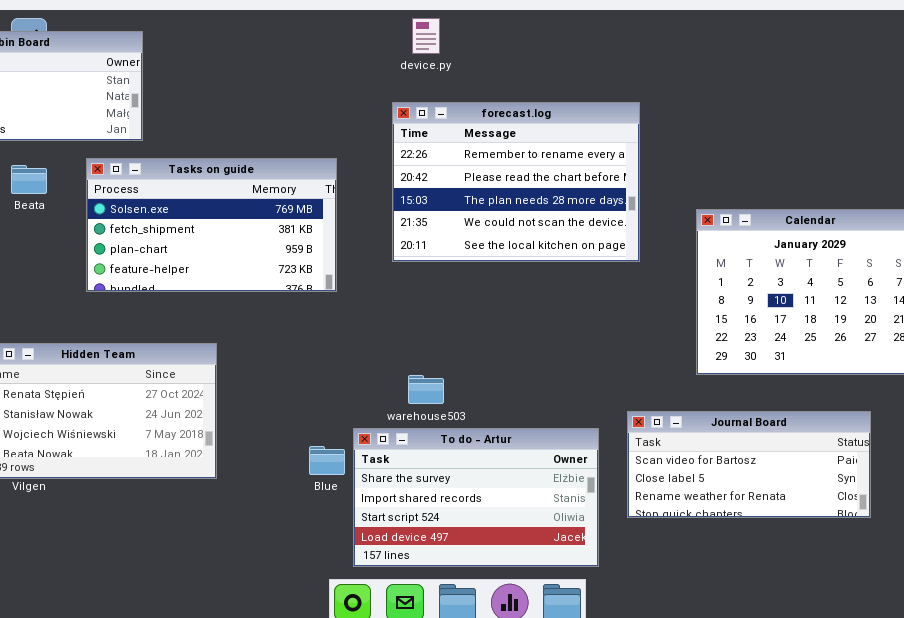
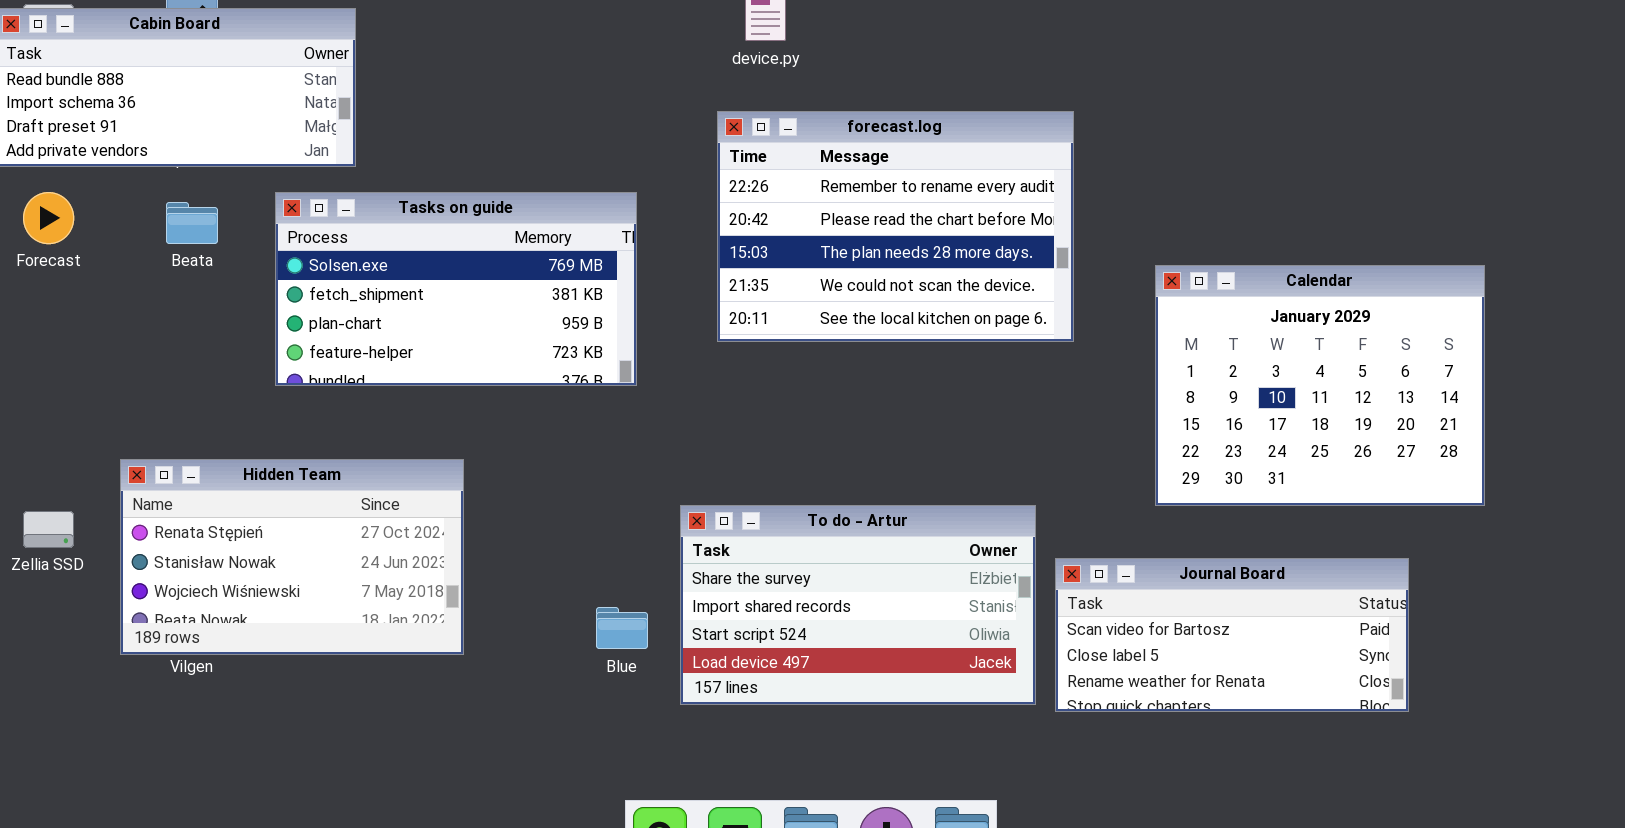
To do - Artur: [353,428,599,567] -> [680,505,1036,705], moved

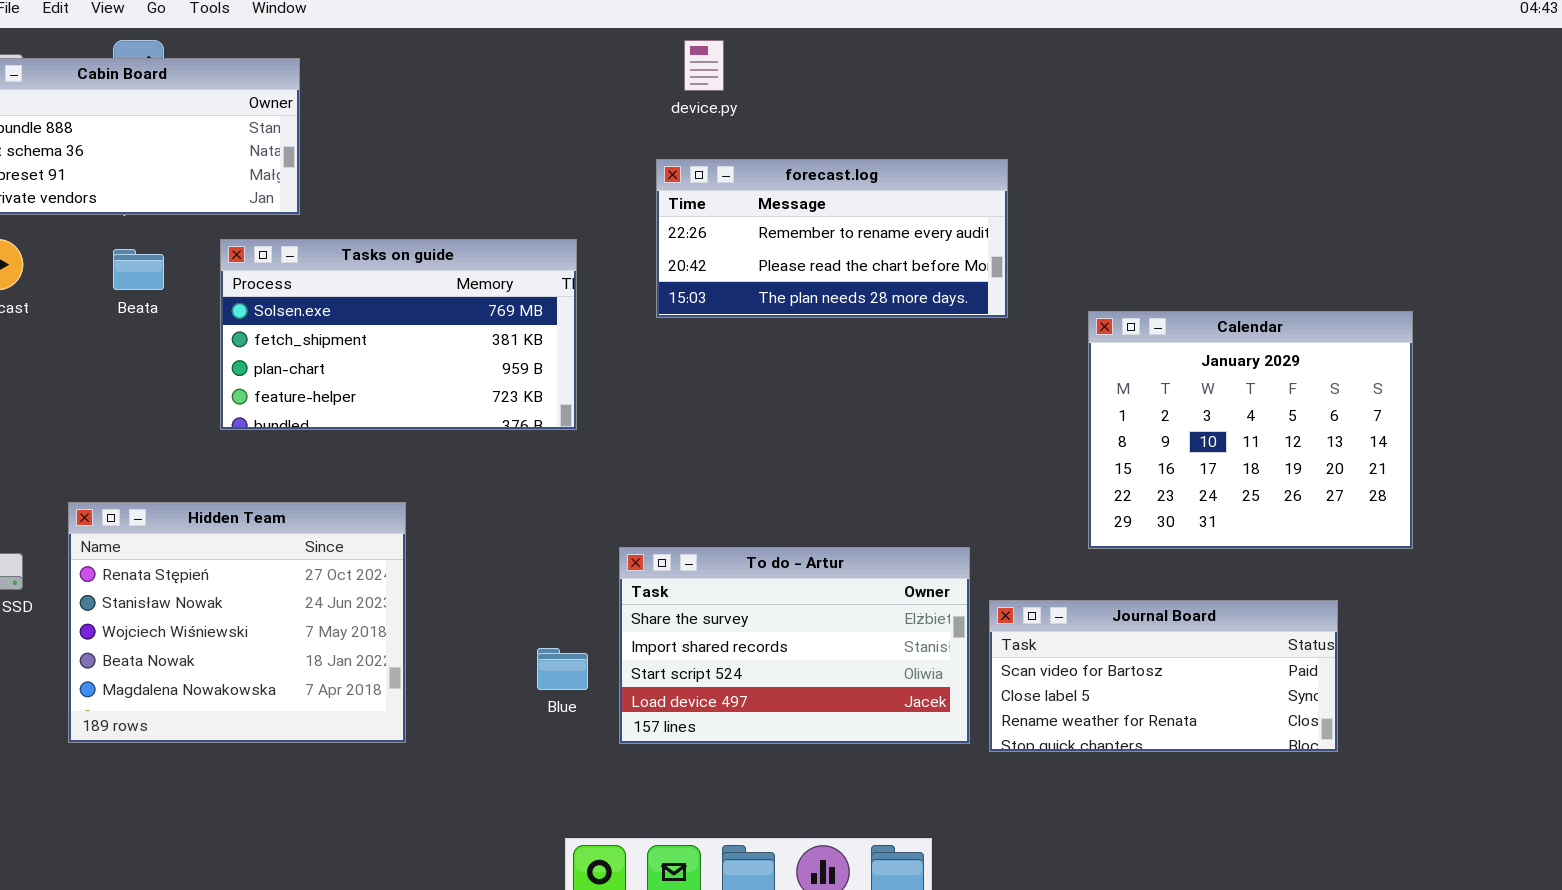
forecast.log: [717,111,1074,342] -> [656,159,1008,318], resized
Hidden Team: [120,459,464,655] -> [68,502,406,743], resized

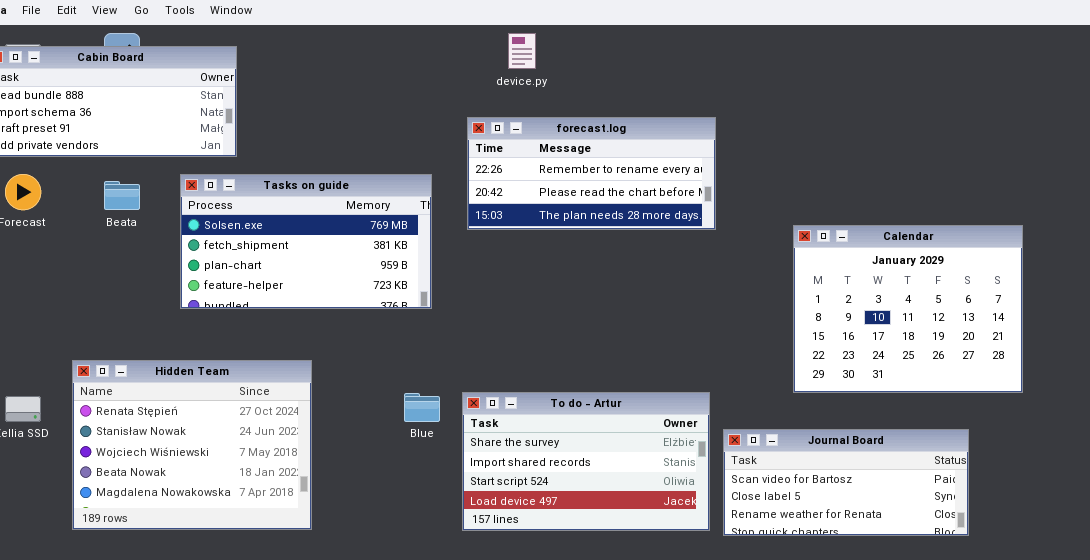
forecast.log: [656,159,1008,318] -> [467,117,716,230], moved
Blue: [537,648,588,690] -> [404,393,440,422], moved

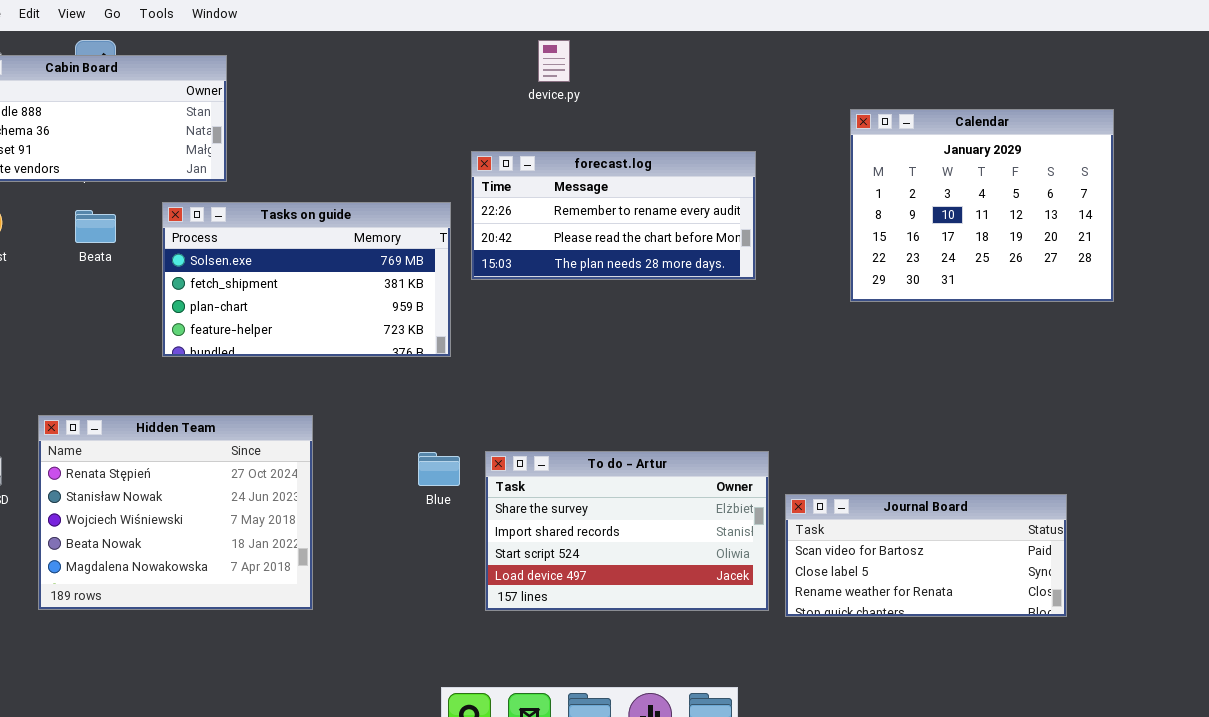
forecast.log: [467,117,716,230] -> [471,151,756,280], moved
Calendar: [793,225,1023,393] -> [850,109,1114,302], moved

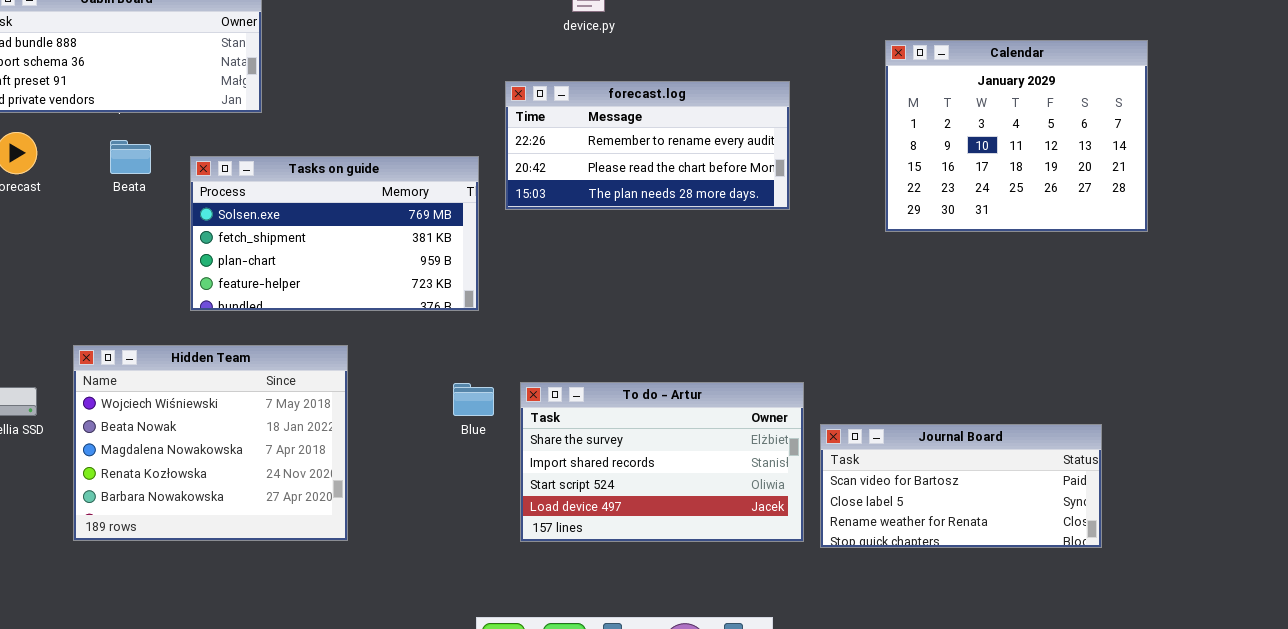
Tasks on guide: [162,202,451,357] -> [190,156,479,311], moved
Hidden Team: [38,415,313,610] -> [73,345,348,541], scrolled down 2 rows

